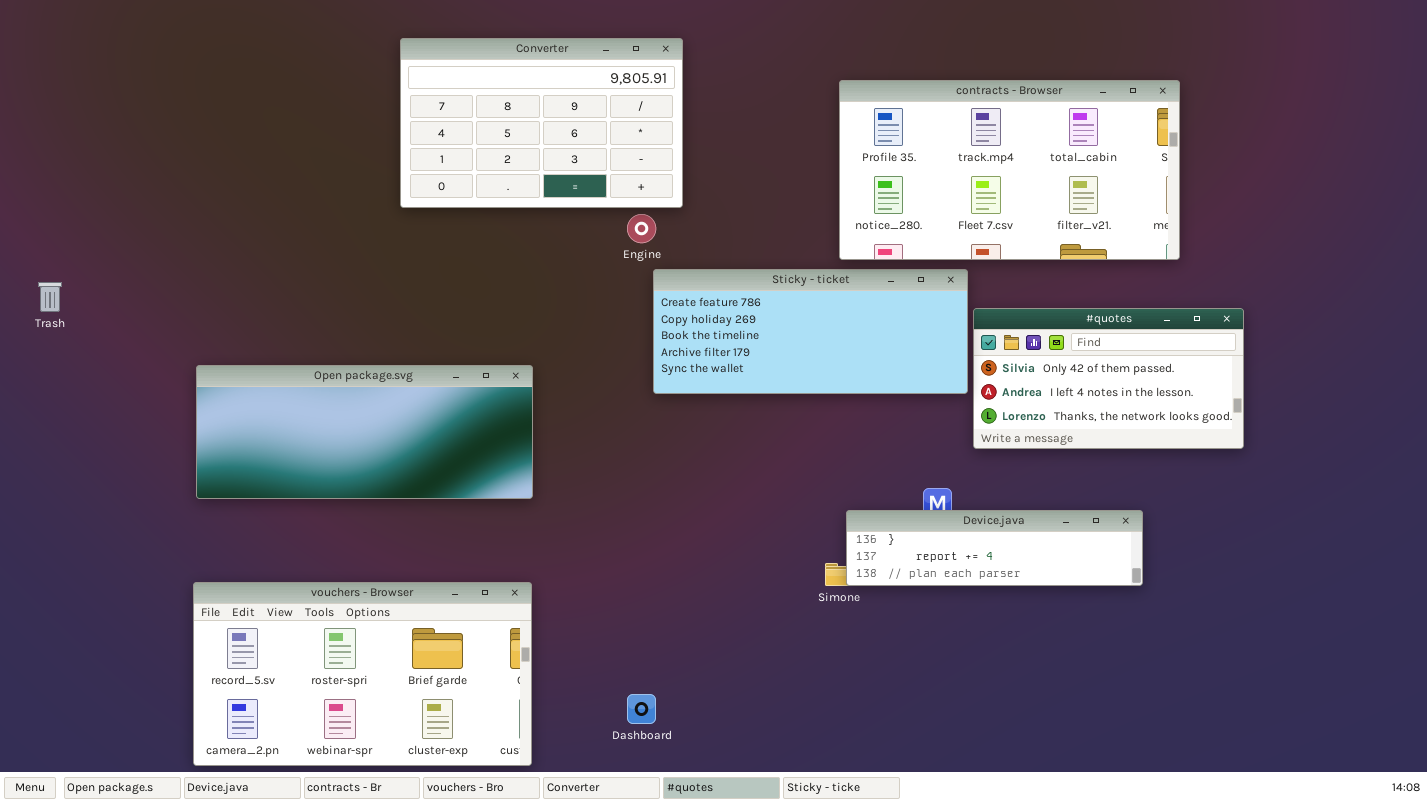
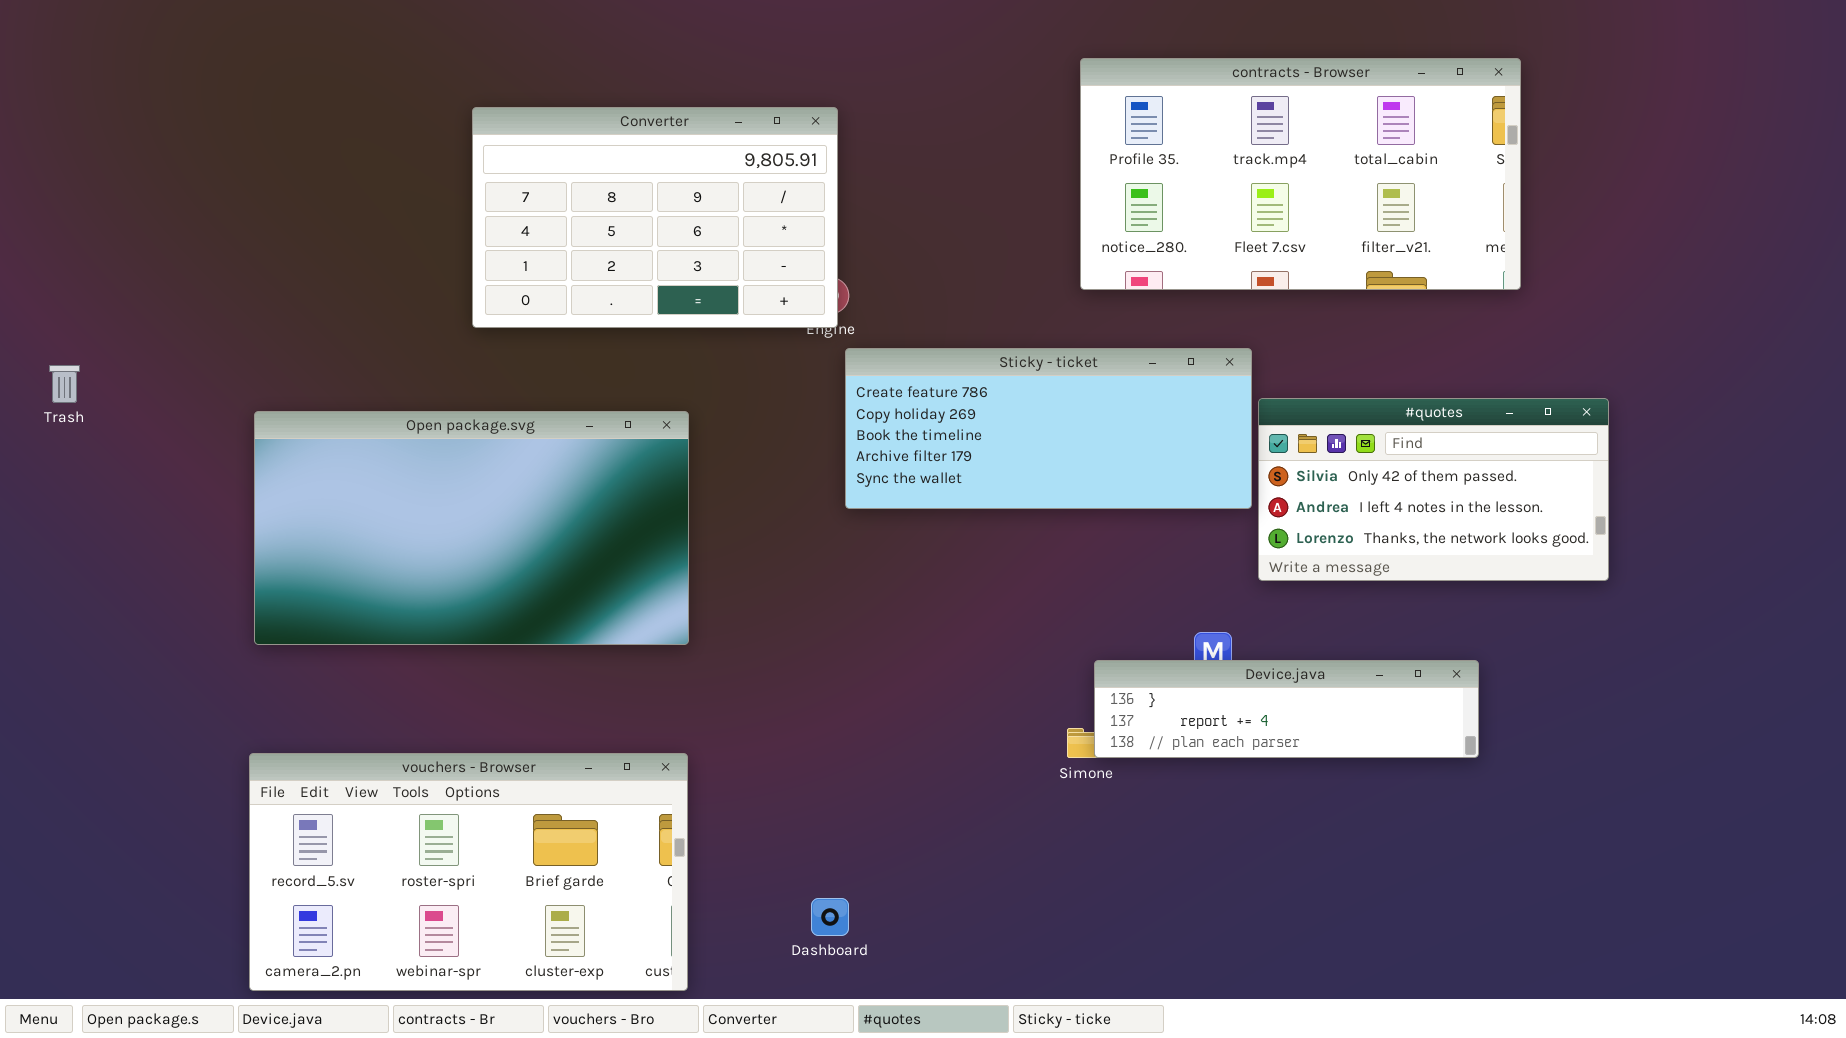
Converter: [400,38,683,208] -> [472,107,838,328], moved
contracts - Browser: [839,80,1180,260] -> [1080,58,1521,290], moved
Open package.svg: [196,365,533,499] -> [254,411,689,645], resized

